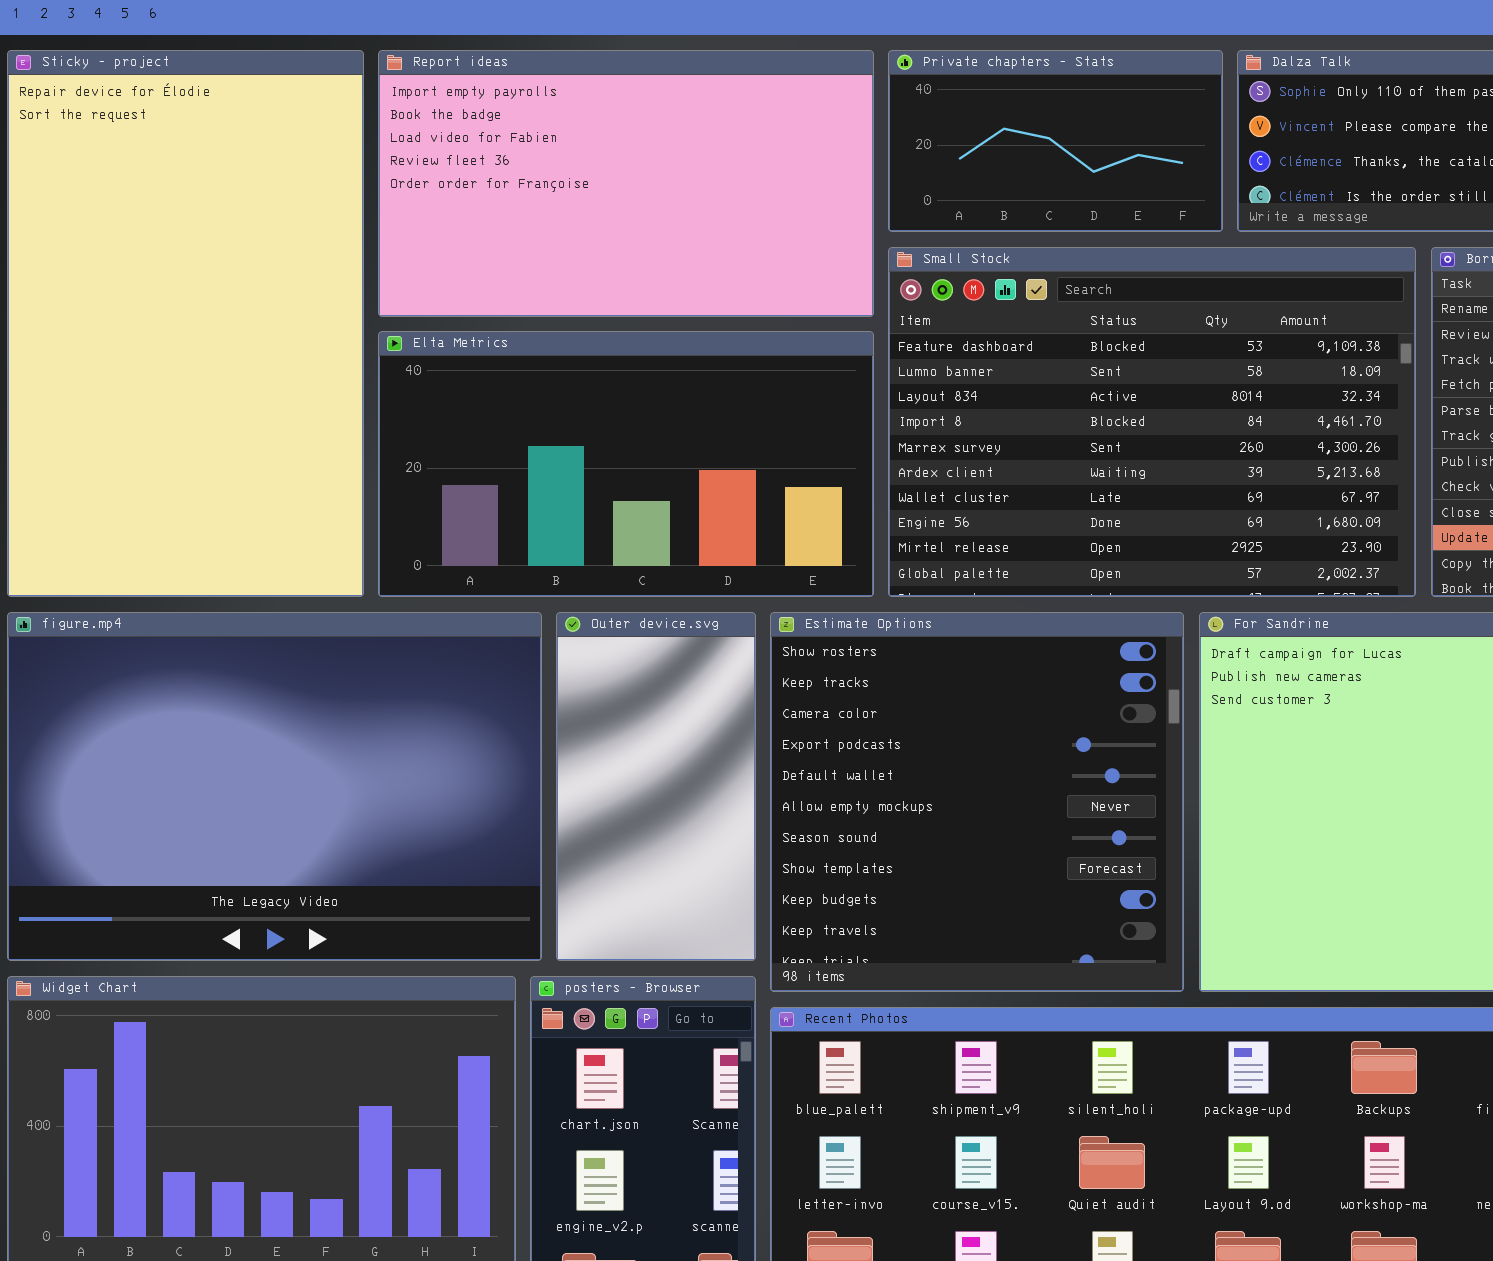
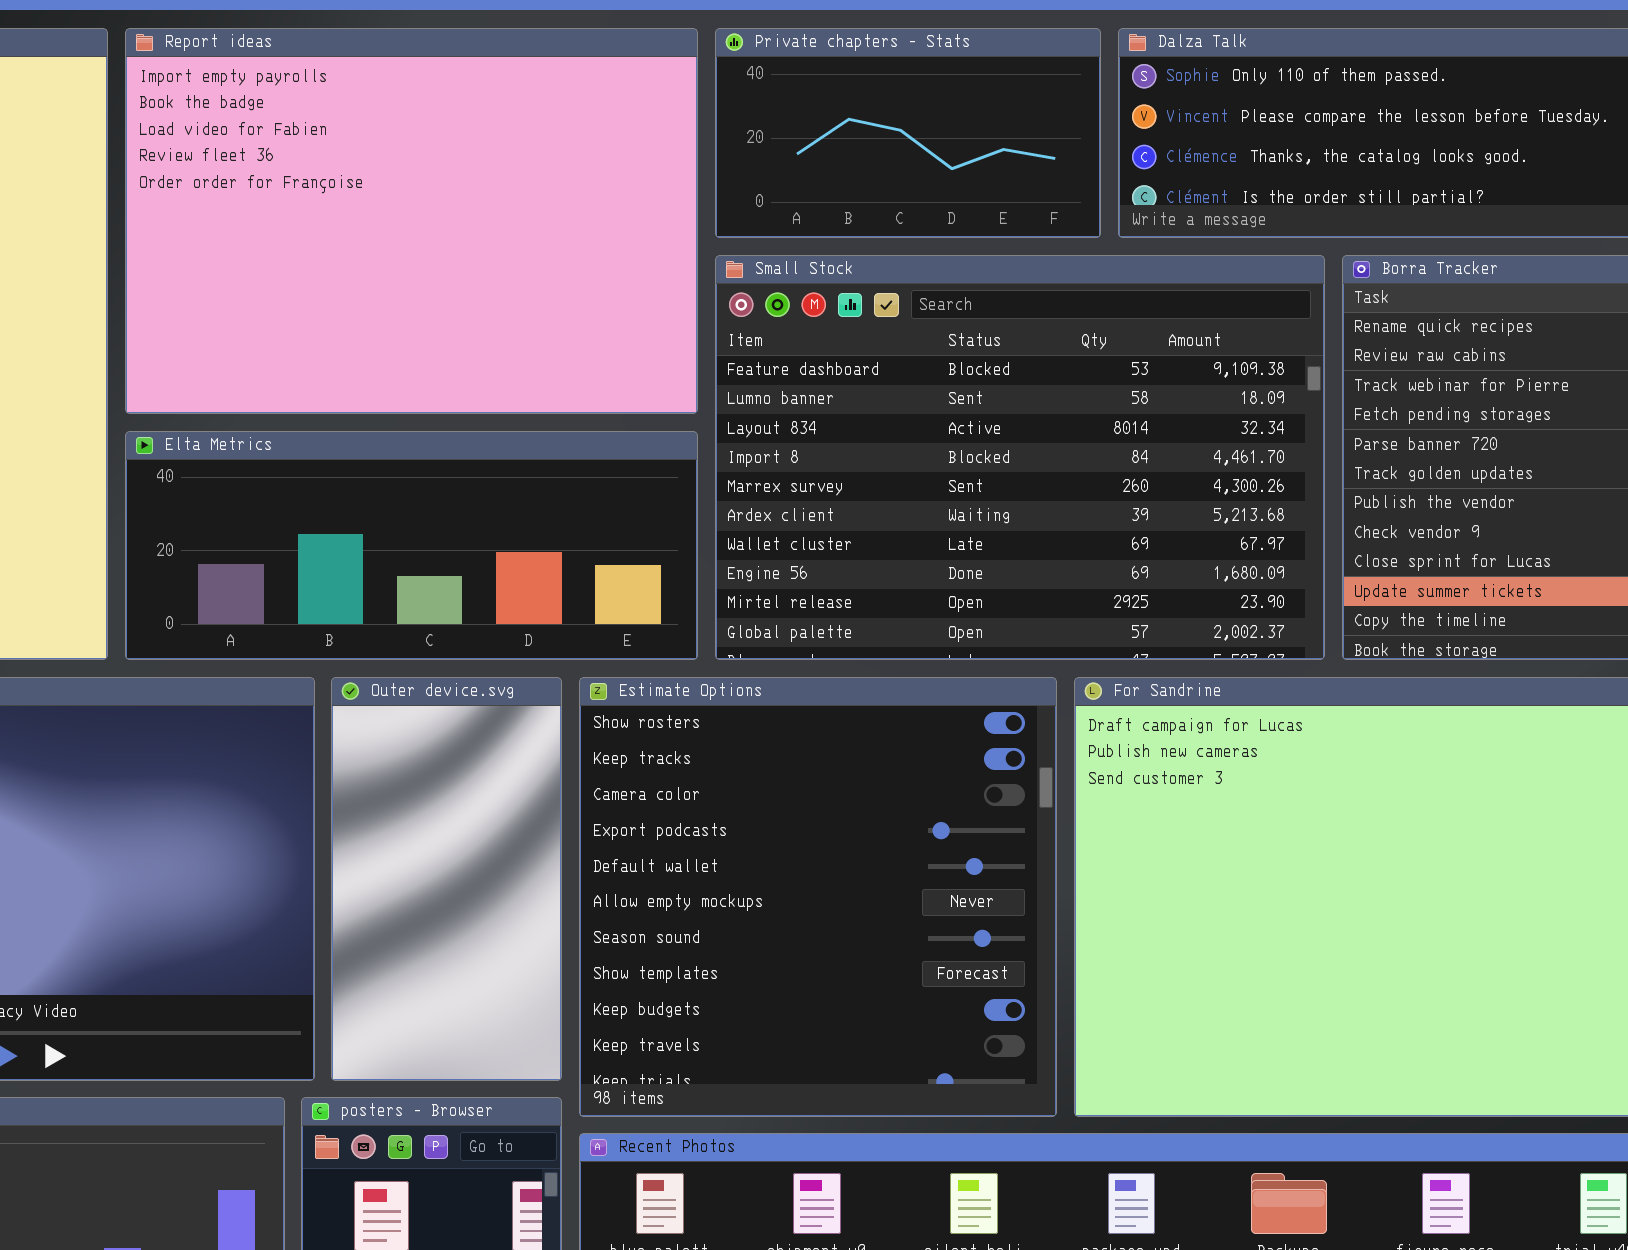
Report ideas: [378,50,874,317] -> [125,28,698,414], resized
Elta Metrics: [378,331,874,597] -> [125,431,698,660], resized

